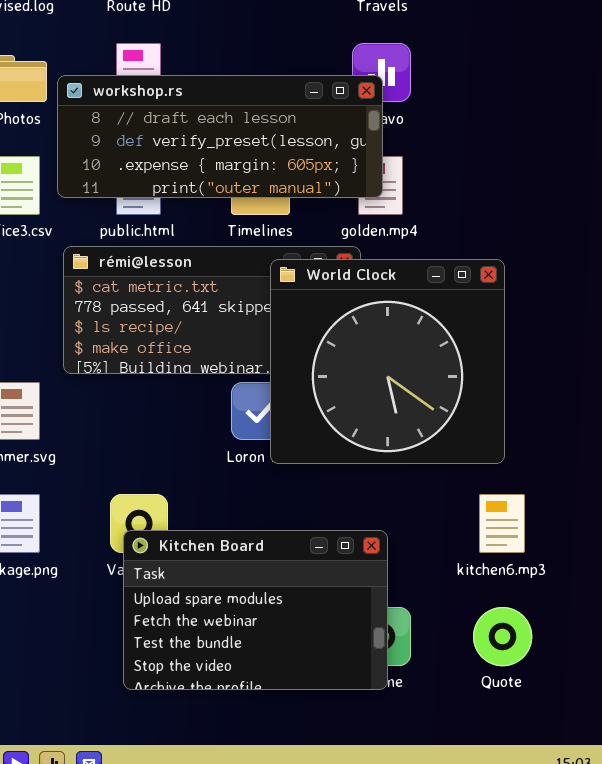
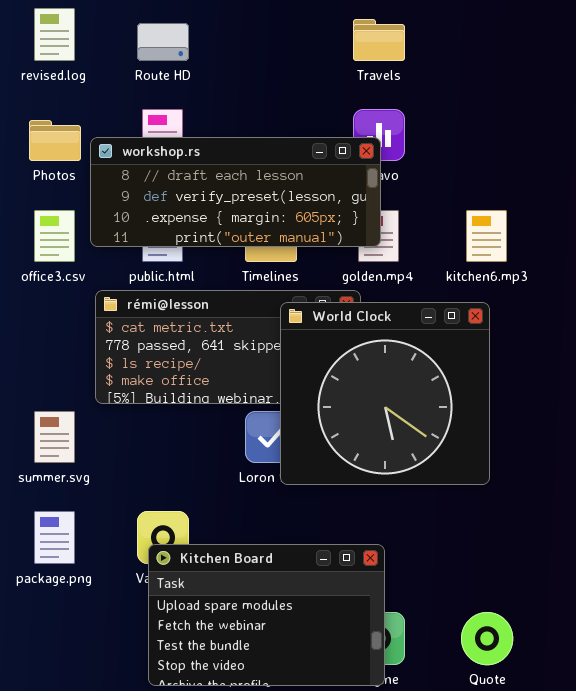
kitchen6.mp3: [479,494,525,553] -> [466,210,507,262], moved

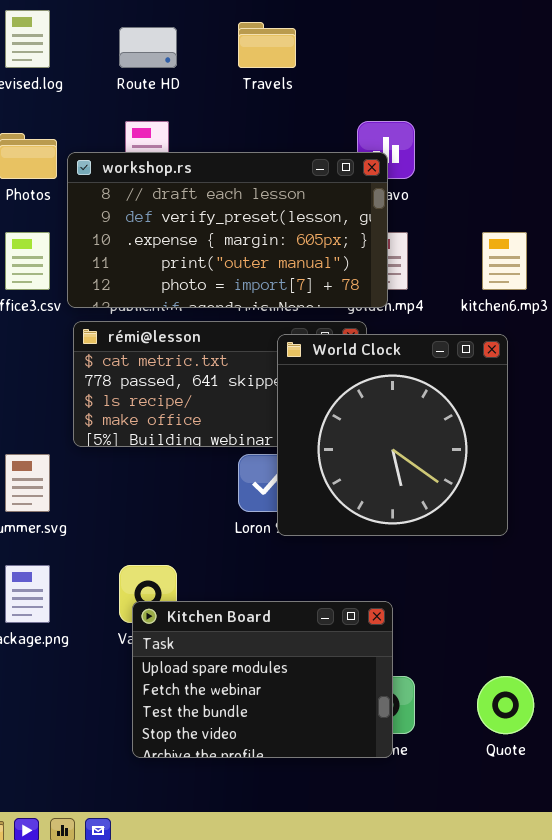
Travels: [353,19,405,61] -> [238,22,296,68], moved
workshop.rs: [90,137,381,247] -> [67,152,388,308], resized

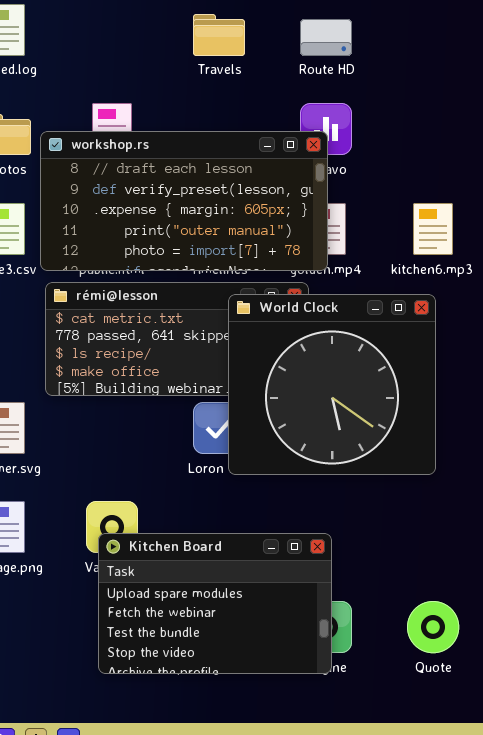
Route HD: [119,27,177,68] -> [300,19,352,56], moved

